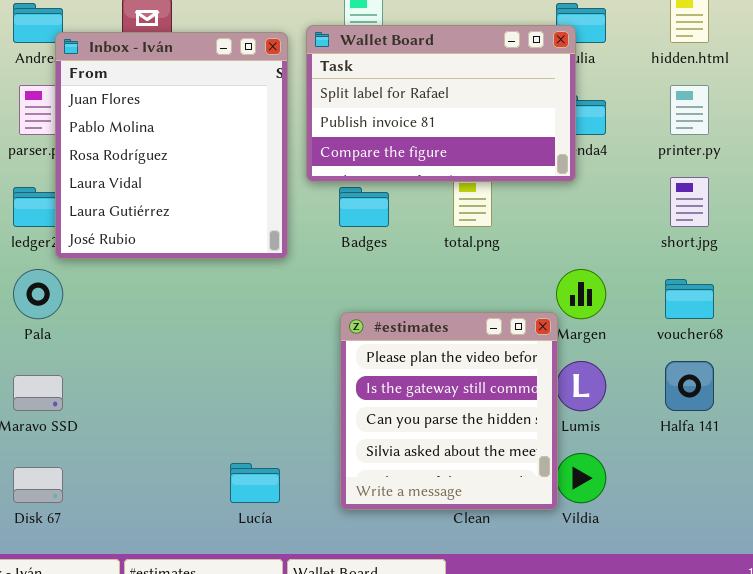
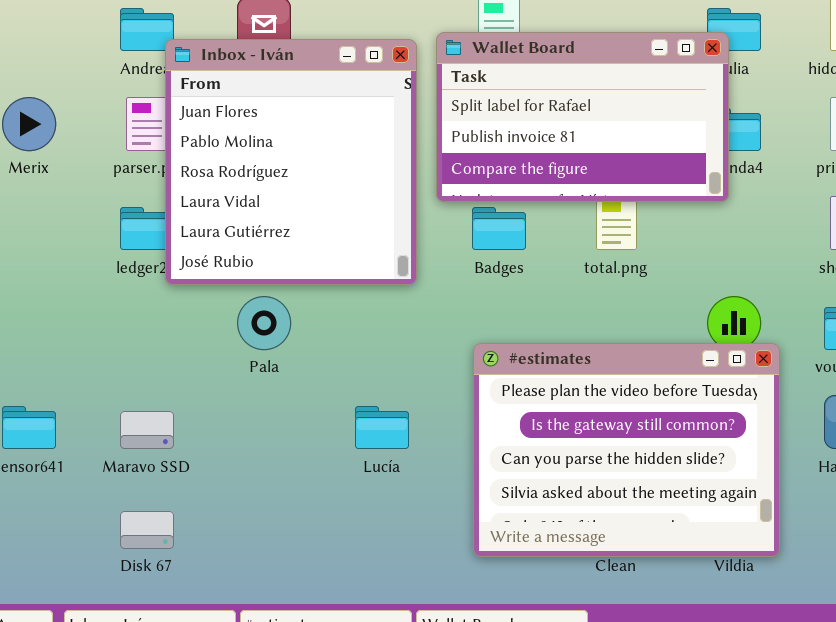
Pala: [13,269,63,319] -> [237,296,291,350], moved
#estimates: [340,312,558,510] -> [473,343,780,557], resized
Lucía: [230,463,280,503] -> [355,406,409,449], moved

